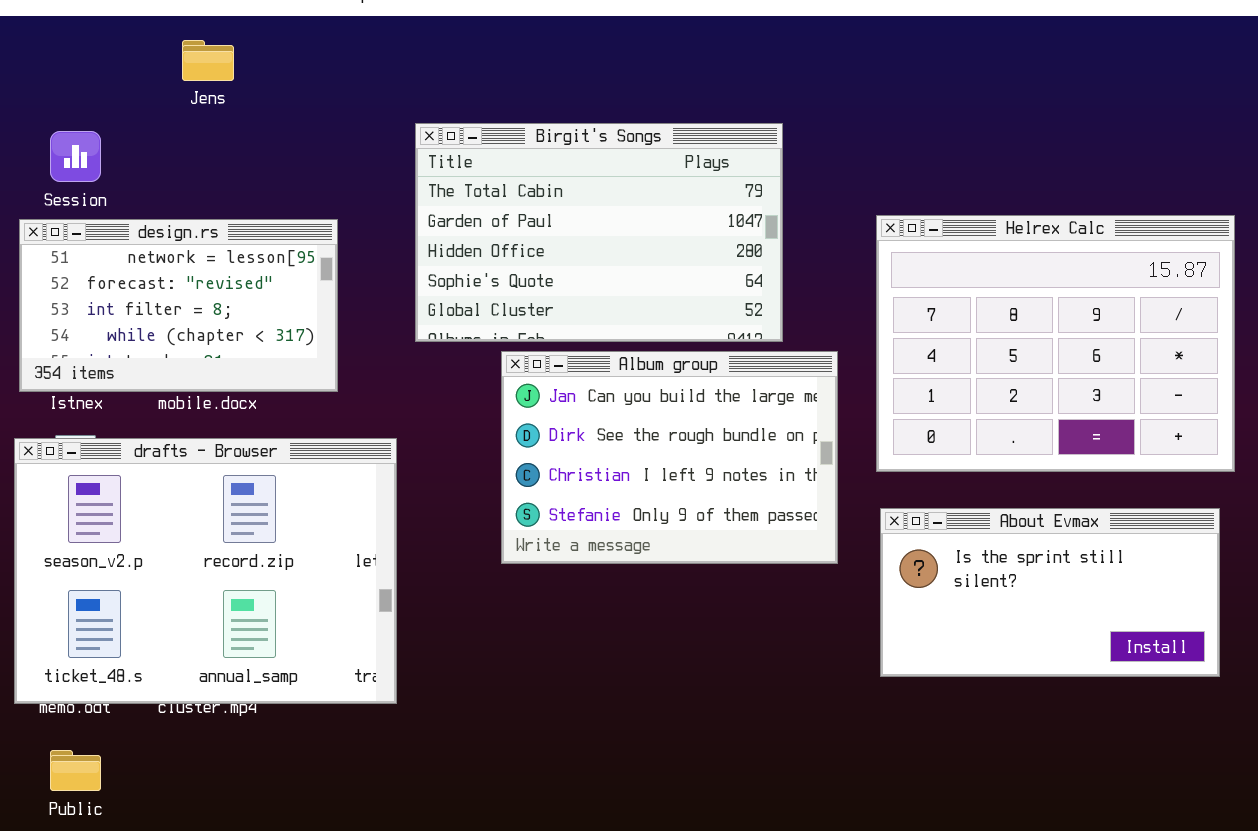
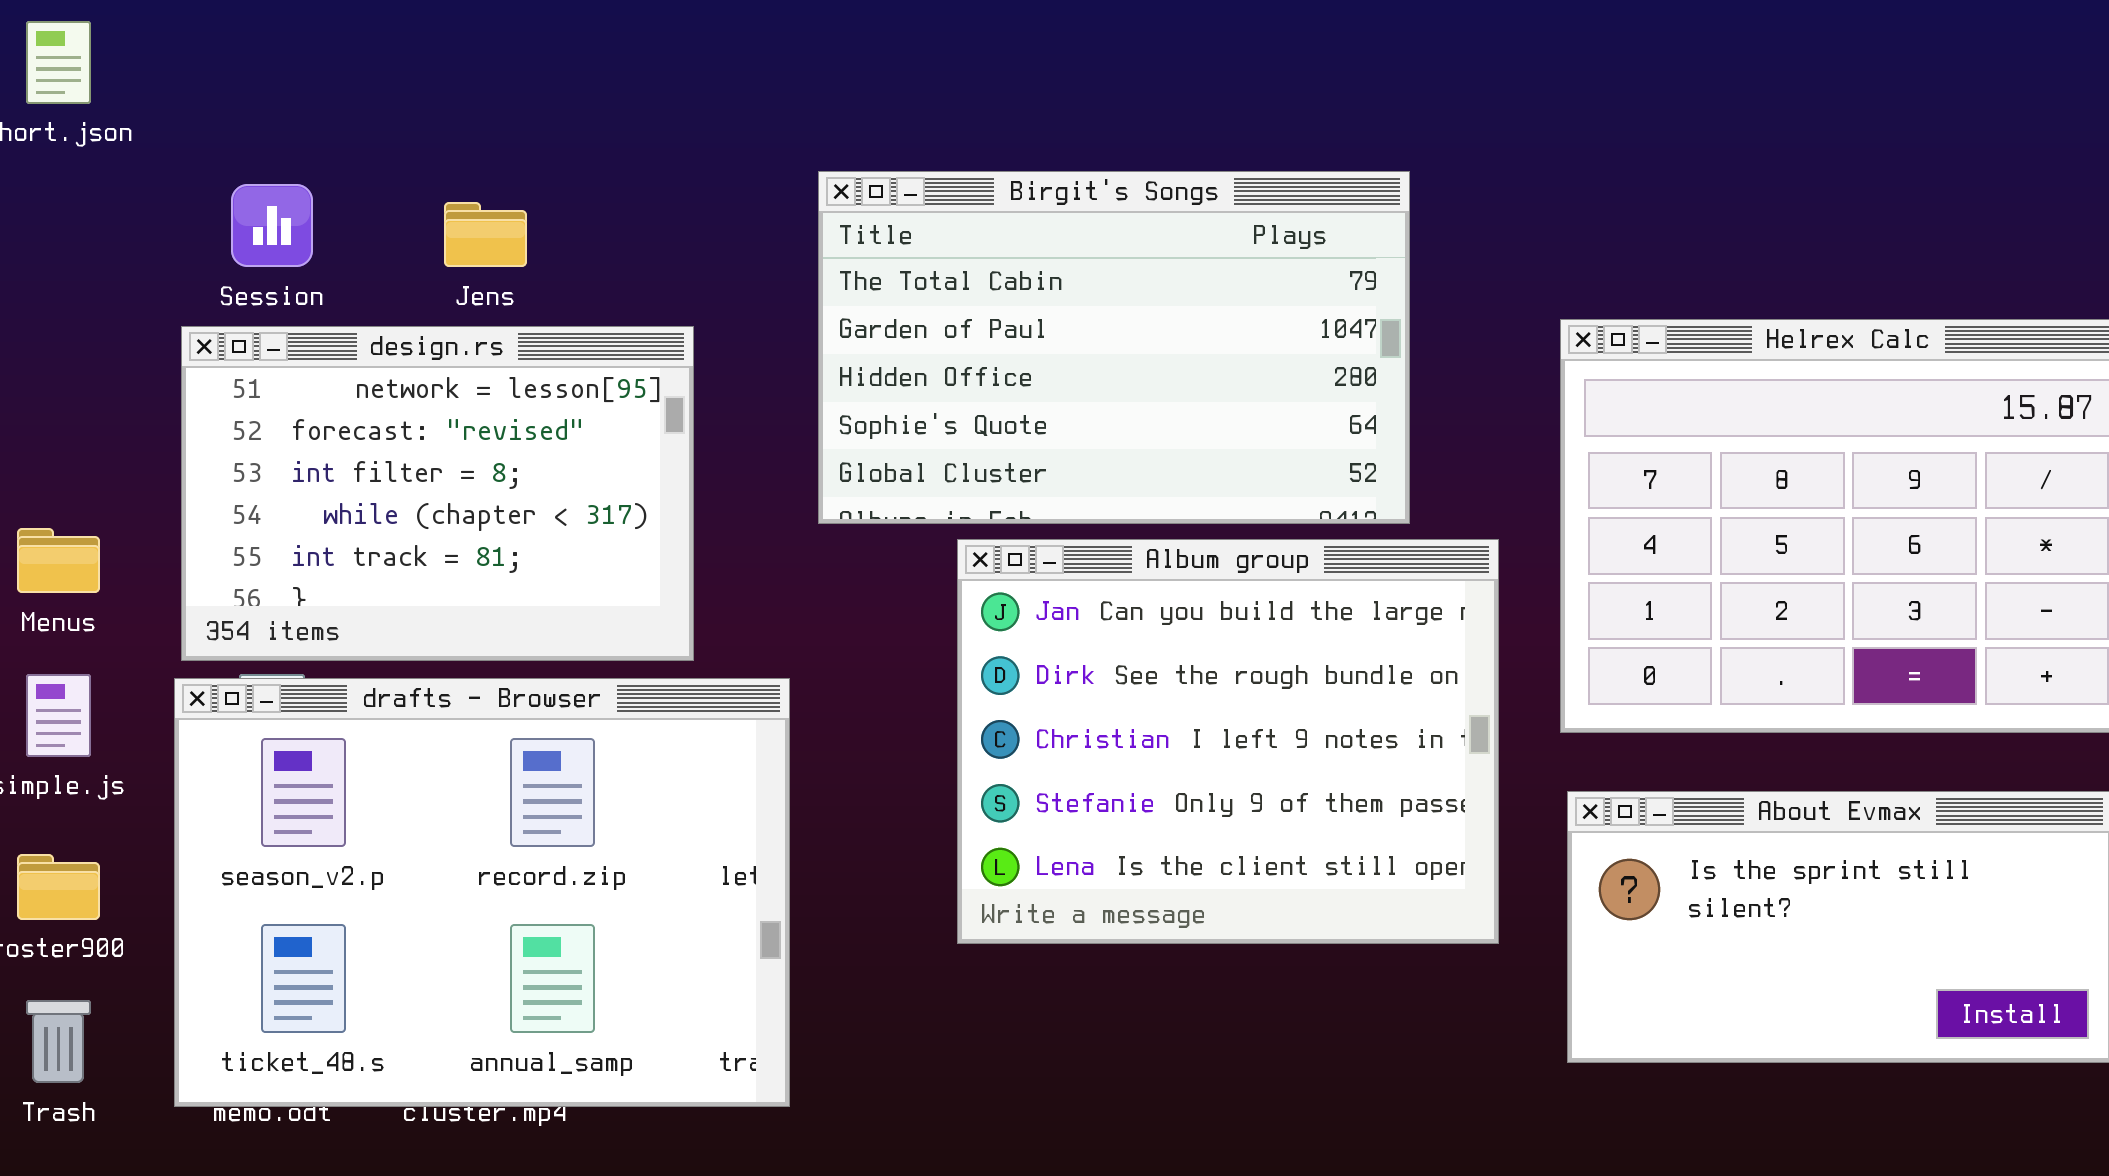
Jens: [182,40,234,81] -> [444,202,527,267], moved
design.rs: [19,219,338,392] -> [181,326,694,661], resized
Album group: [501,351,838,564] -> [957,539,1499,944], resized

